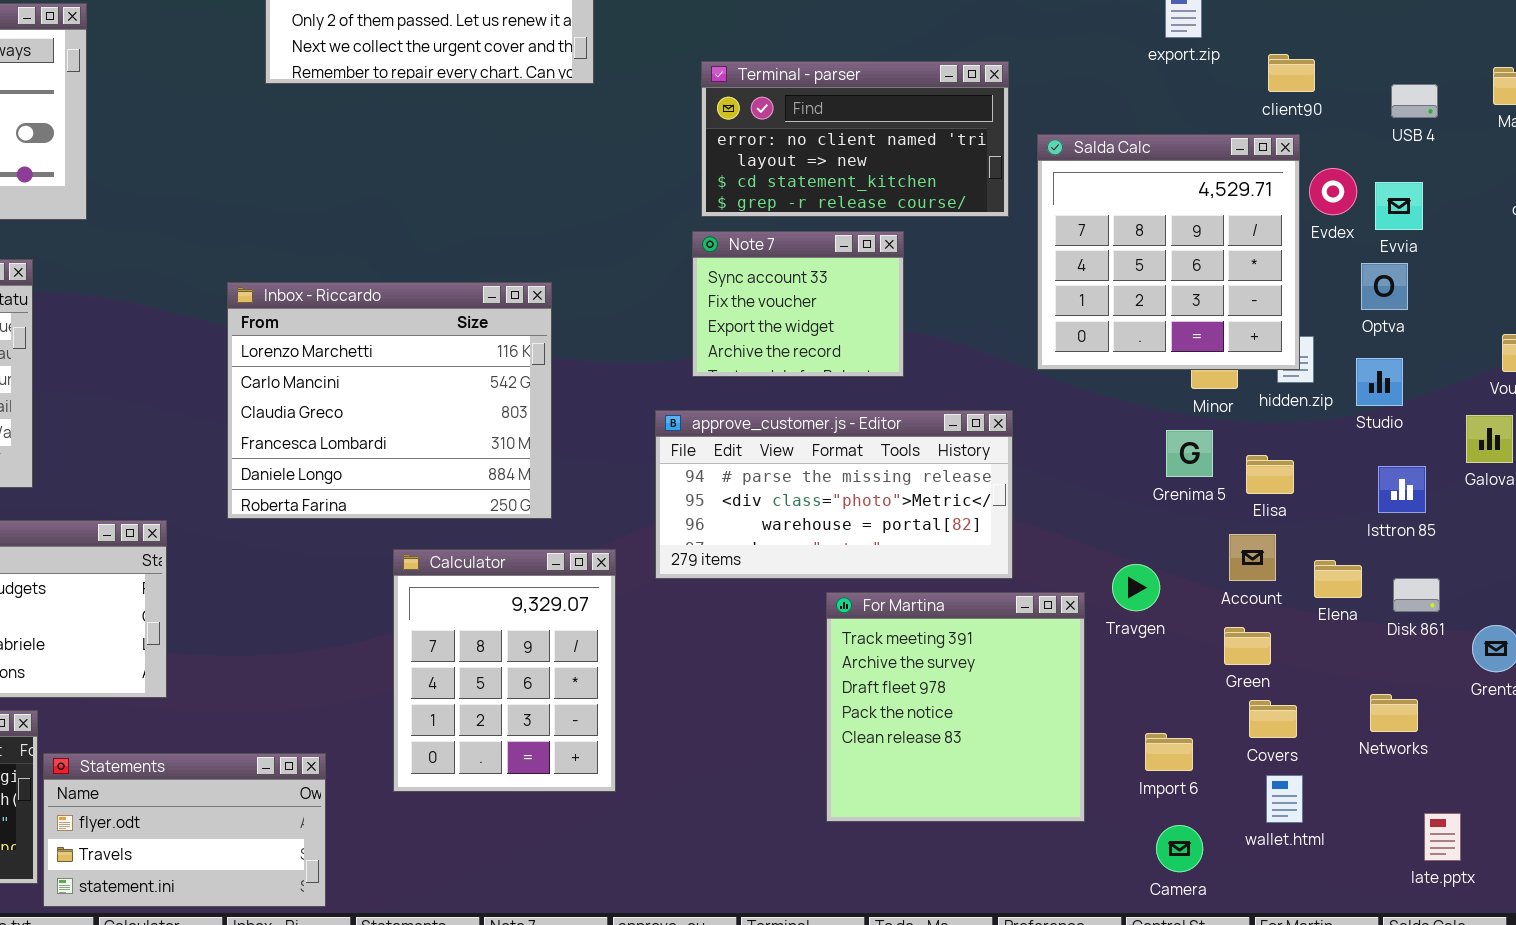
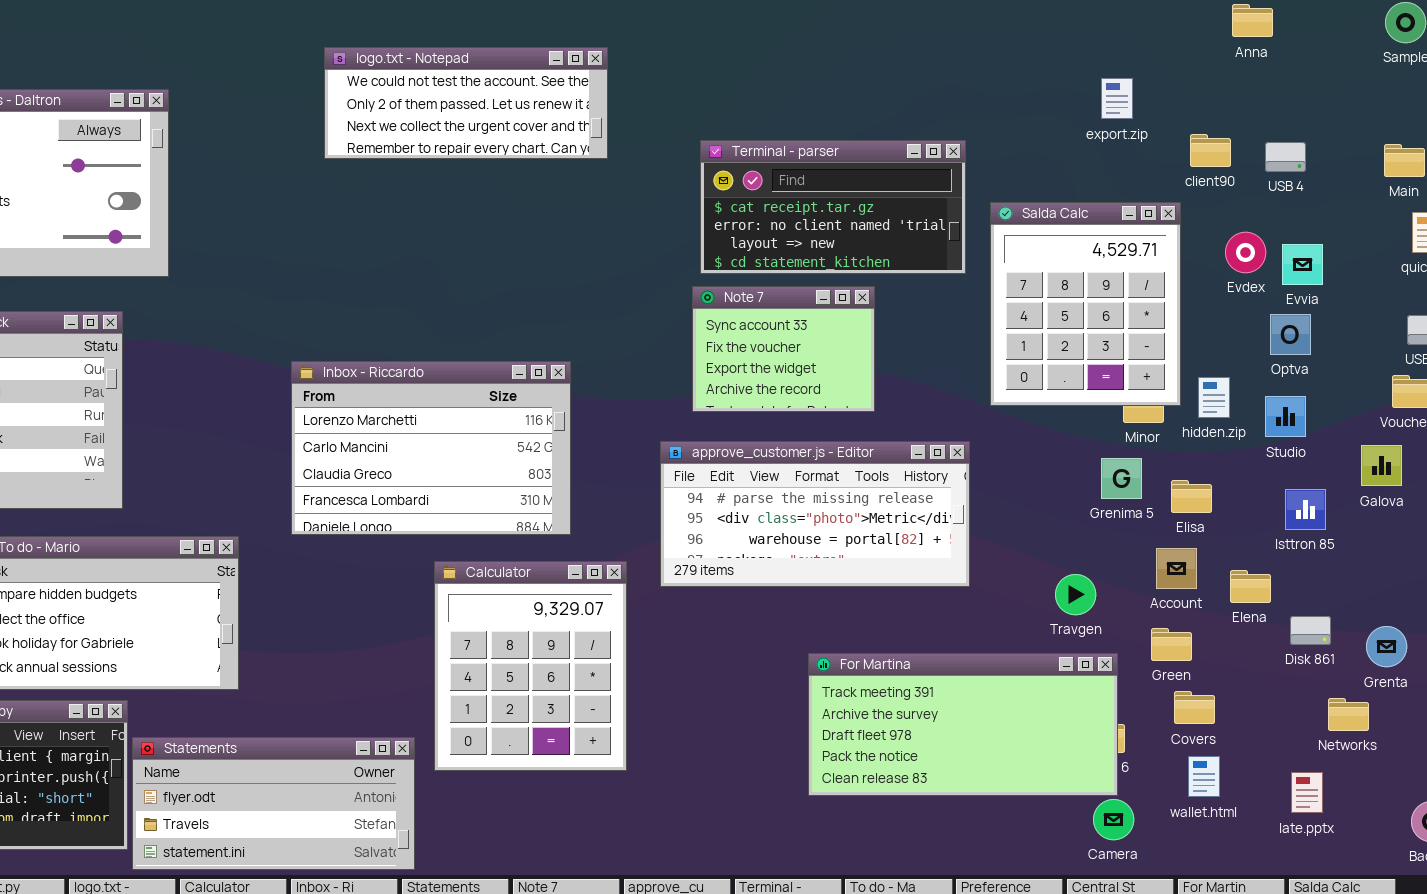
Terminal - parser: [701,61,1009,217] -> [700,140,966,274], scrolled up 1 row
USB 4: [1391,84,1438,118] -> [1265,142,1306,172], moved
Salda Calc: [1037,134,1300,370] -> [990,202,1181,406], resized
Inbox - Riccardo: [227,282,552,519] -> [291,361,571,535], resized
Disk 861: [1393,578,1440,612] -> [1290,616,1331,645], moved
For Martina: [826,592,1085,822] -> [808,653,1118,796], resized
Networks: [1370,694,1418,732] -> [1328,698,1369,731], moved
Statements: [43,753,326,907] -> [132,737,415,870], resized
late.pptx: [1424,813,1461,861] -> [1291,772,1323,813], moved

